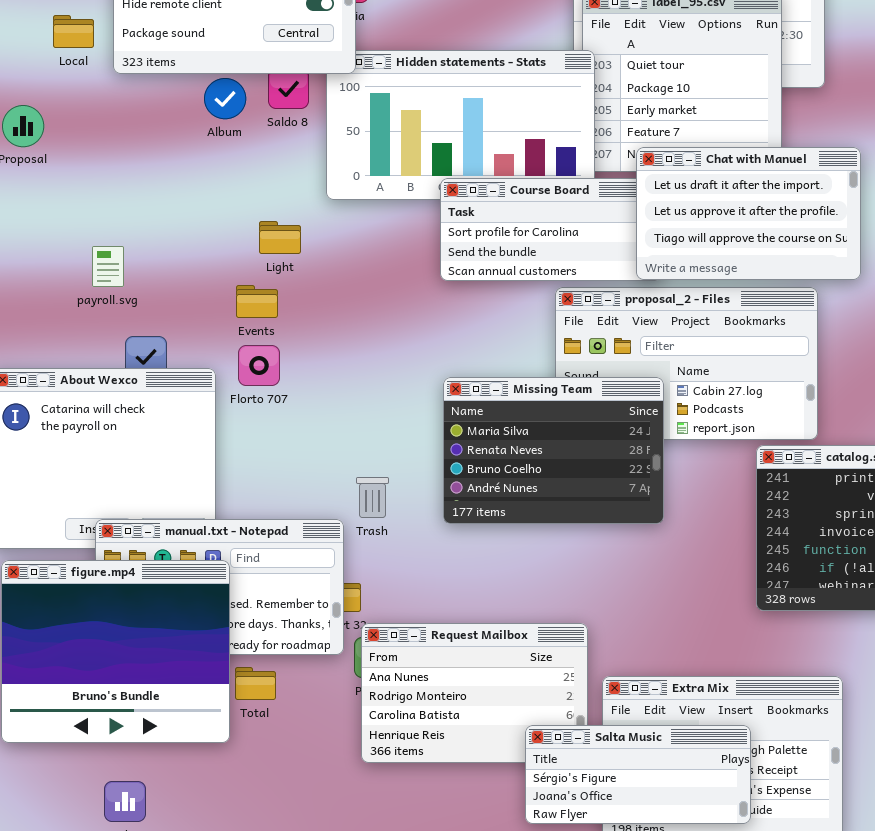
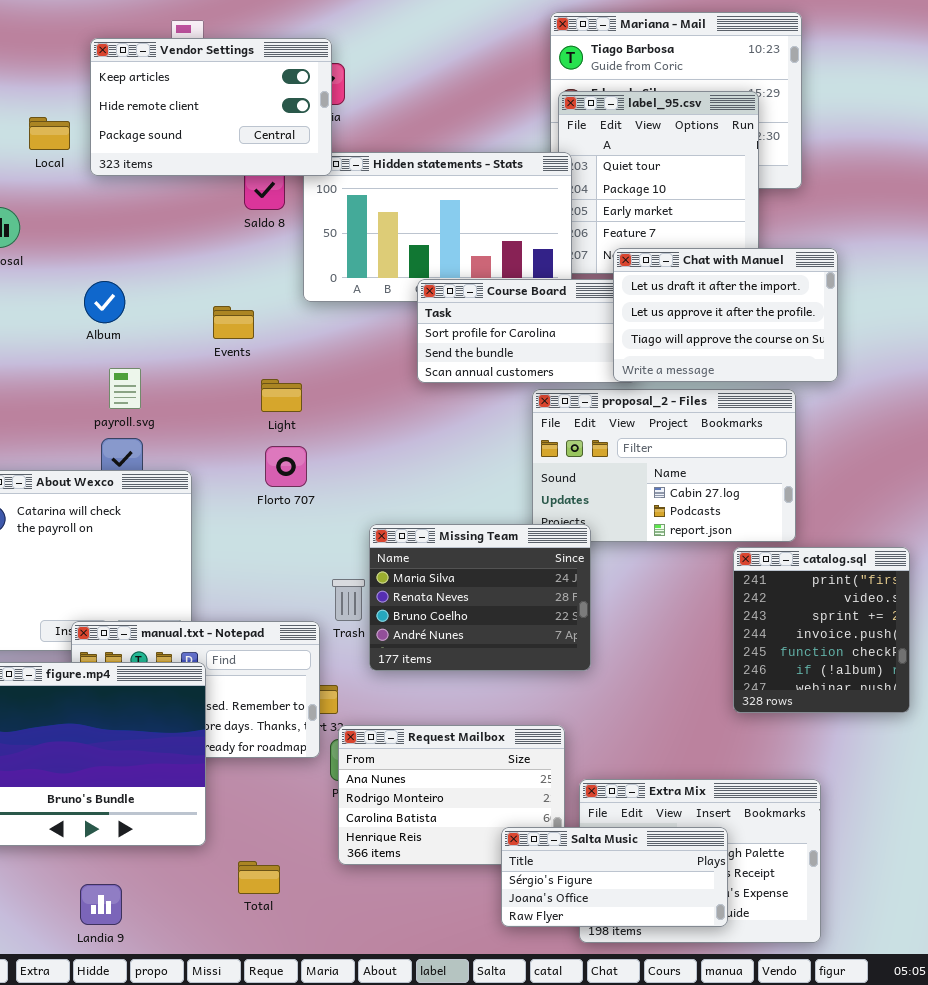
Album: [204,78,246,119] -> [84,281,125,323], moved
Light: [259,221,301,254] -> [261,379,302,412], moved
payroll.svg: [92,246,124,287] -> [109,368,141,409], moved
Events: [236,285,278,318] -> [213,306,254,339], moved
Florto 707: [238,345,280,386] -> [265,446,307,487], moved
Missing Team: [443,377,664,524] -> [369,524,591,671], moved
Total: [235,667,276,700] -> [238,861,280,894], moved

